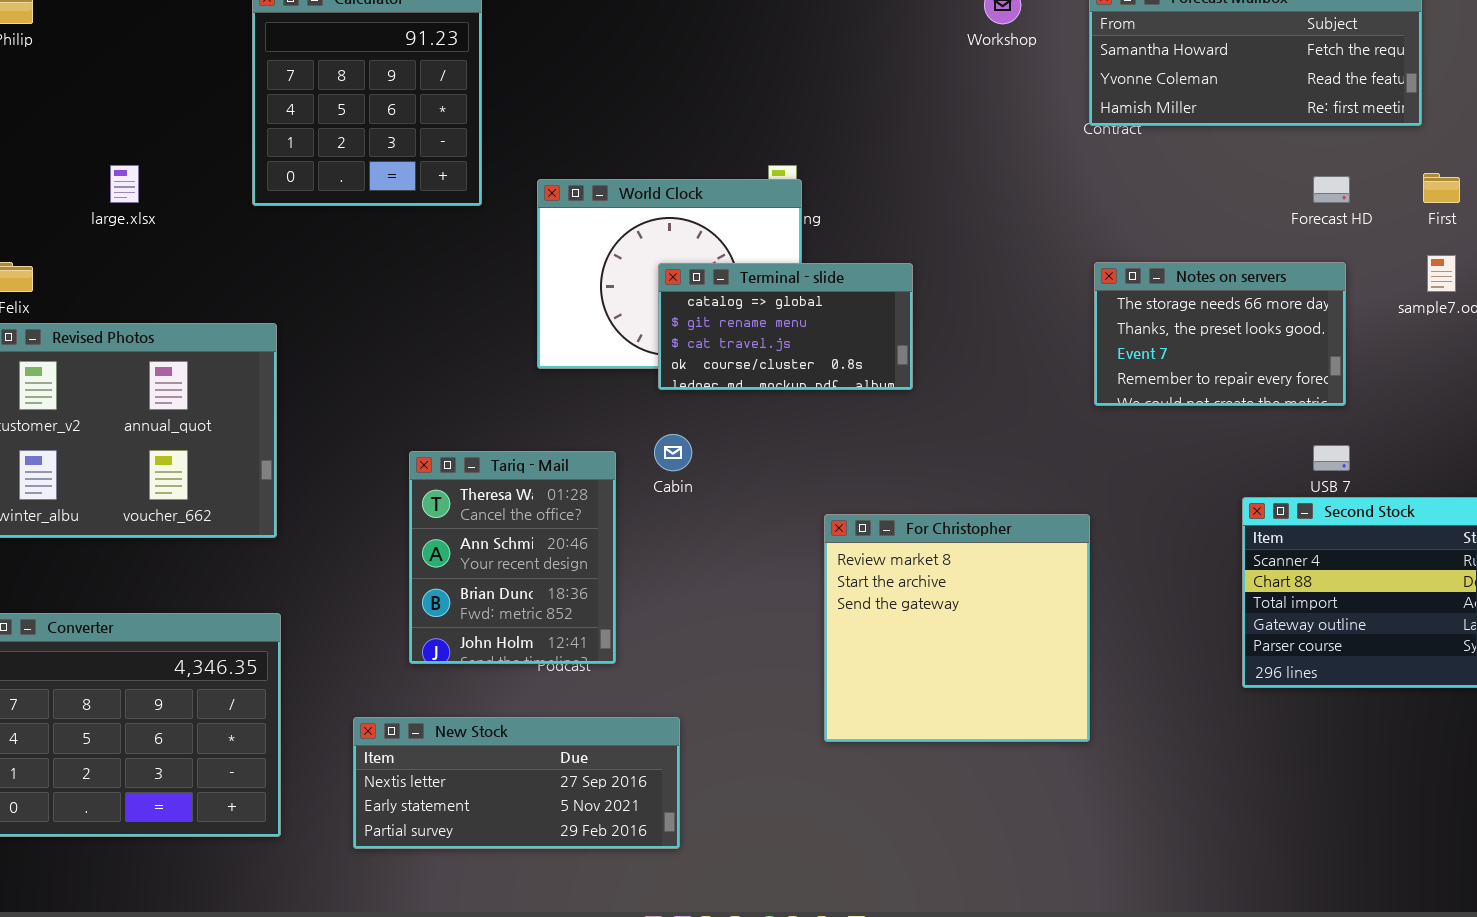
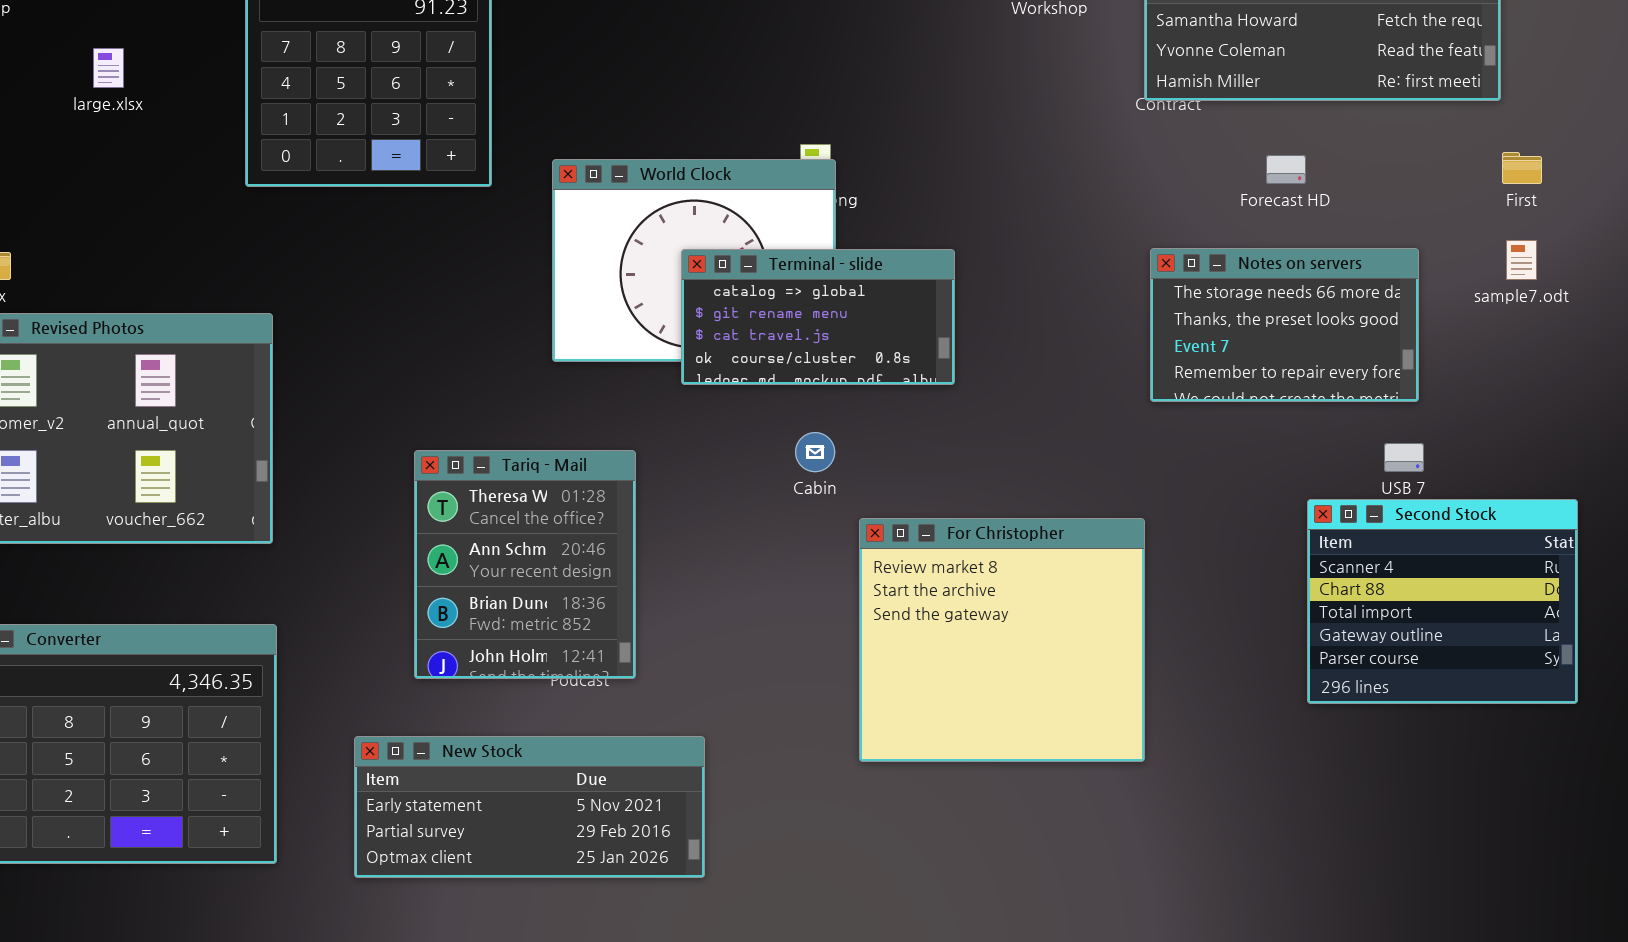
large.xlsx: [110,165,139,203] -> [93,48,124,88], moved
Forecast HD: [1313,176,1350,203] -> [1266,155,1306,184], moved
Cabin: [654,434,692,471] -> [795,432,835,472], moved
New Stock: [353,717,680,849] -> [354,736,705,878], scrolled down 1 row

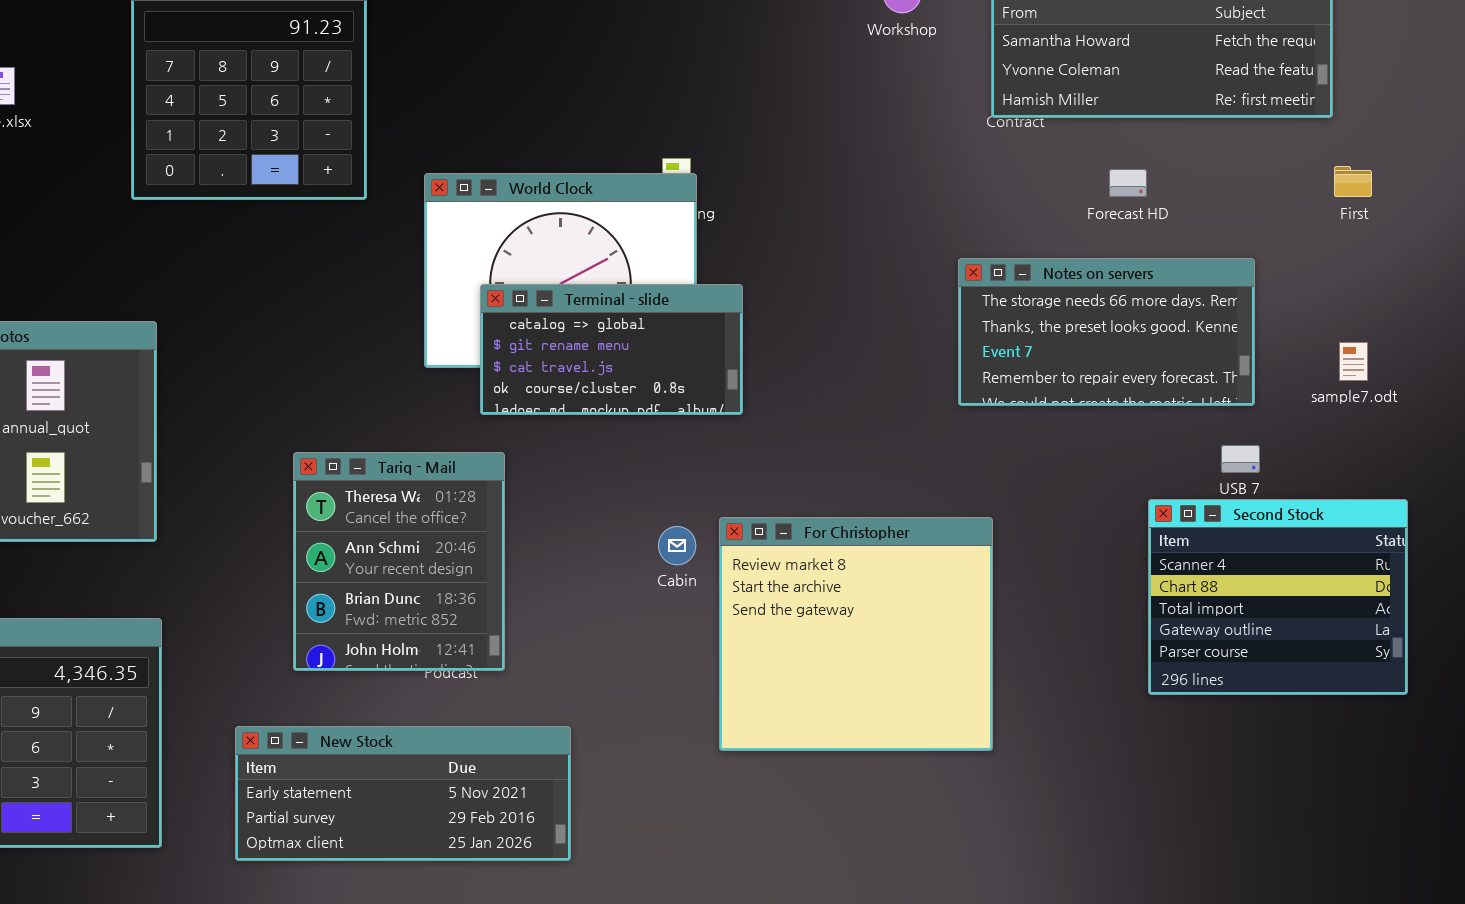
sample7.odt: [1506,240,1537,280] -> [1339,342,1368,381], moved
Notes on servers: [1150,248,1419,402] -> [958,258,1255,406], resized
Terminal - slide: [681,249,955,385] -> [480,284,743,415], moved
Cabin: [795,432,835,472] -> [658,526,696,565], moved

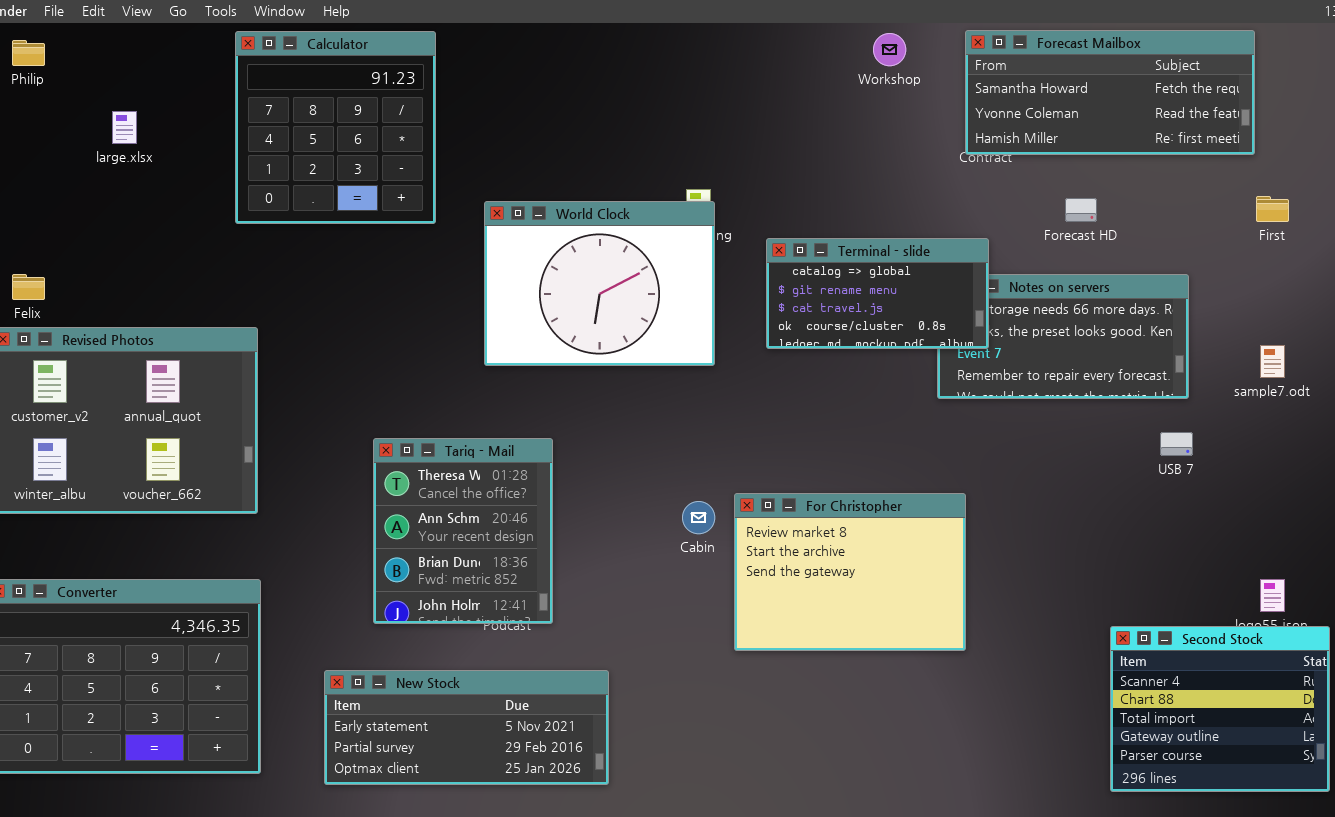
Terminal - slide: [480,284,743,415] -> [766,238,989,349], moved
Second Stock: [1148,499,1408,695] -> [1110,626,1330,792], moved
For Christopher: [719,517,993,751] -> [734,493,966,651], resized

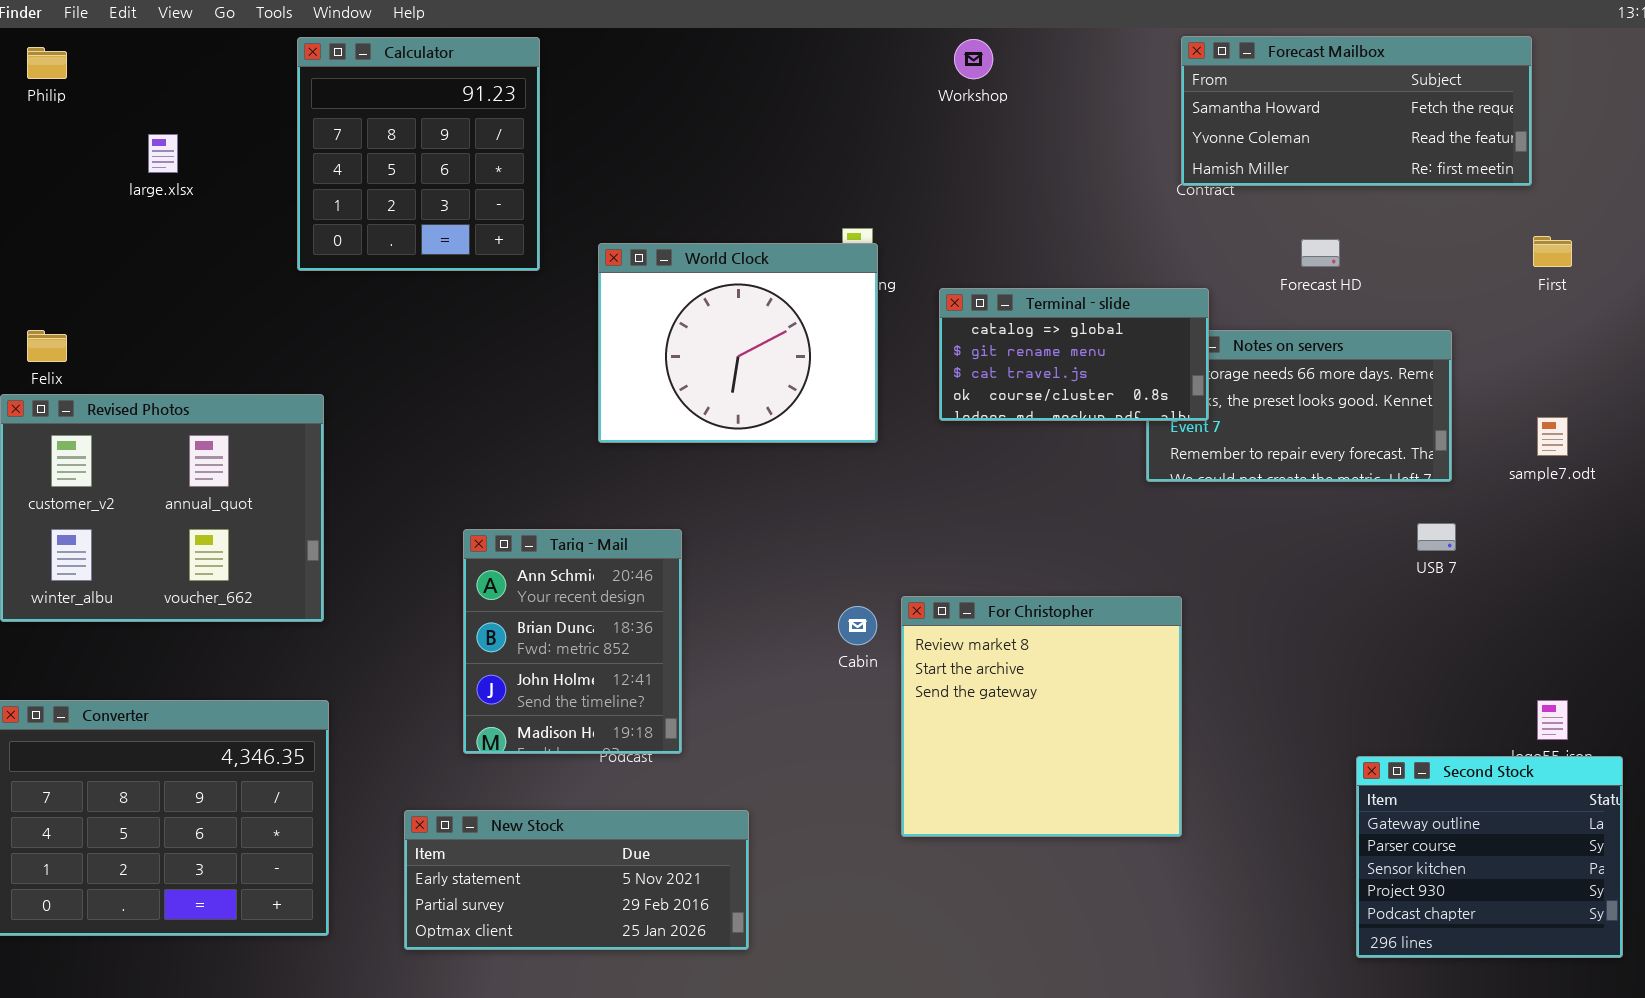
Workshop: [873,33,906,66] -> [954,39,993,79], moved
Tariq - Mail: [373,438,553,624] -> [463,529,682,754], scrolled down 1 row
For Christopher: [734,493,966,651] -> [901,596,1182,837], resized
Second Stock: [1110,626,1330,792] -> [1356,756,1623,958], scrolled down 3 rows

